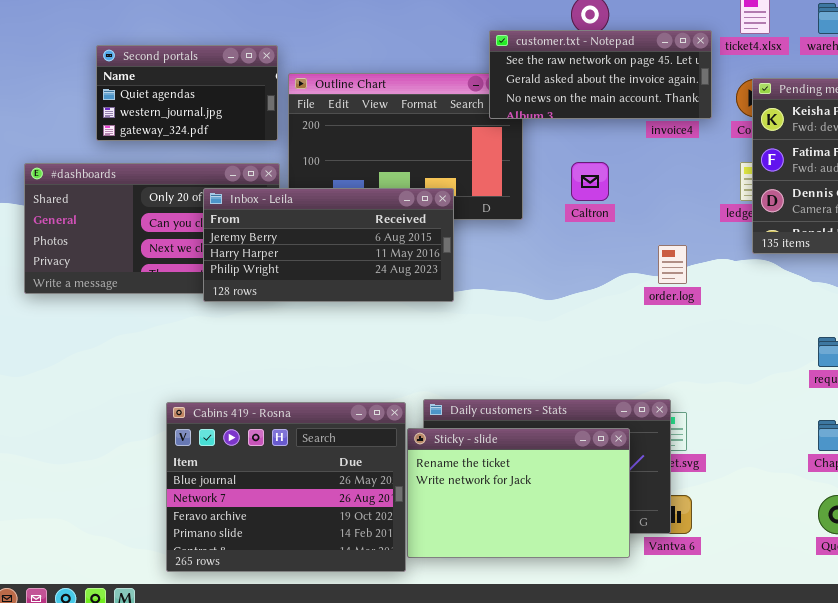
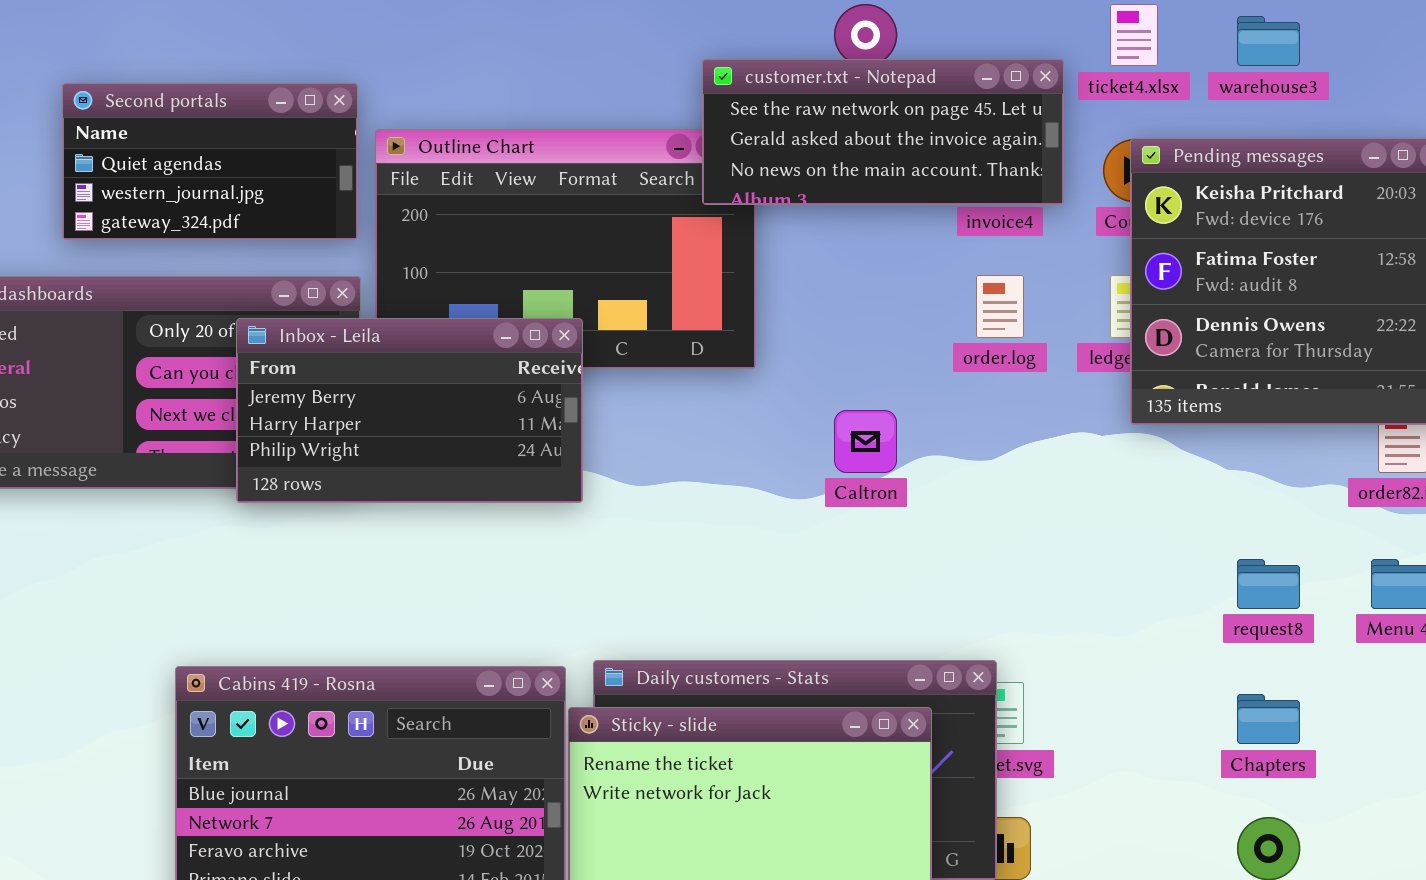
Caltron: [571,162,609,201] -> [834,410,897,473], moved
Inbox - Leila: [203,188,454,302] -> [236,318,583,503], resized
order.log: [658,245,687,284] -> [976,275,1024,338], moved

